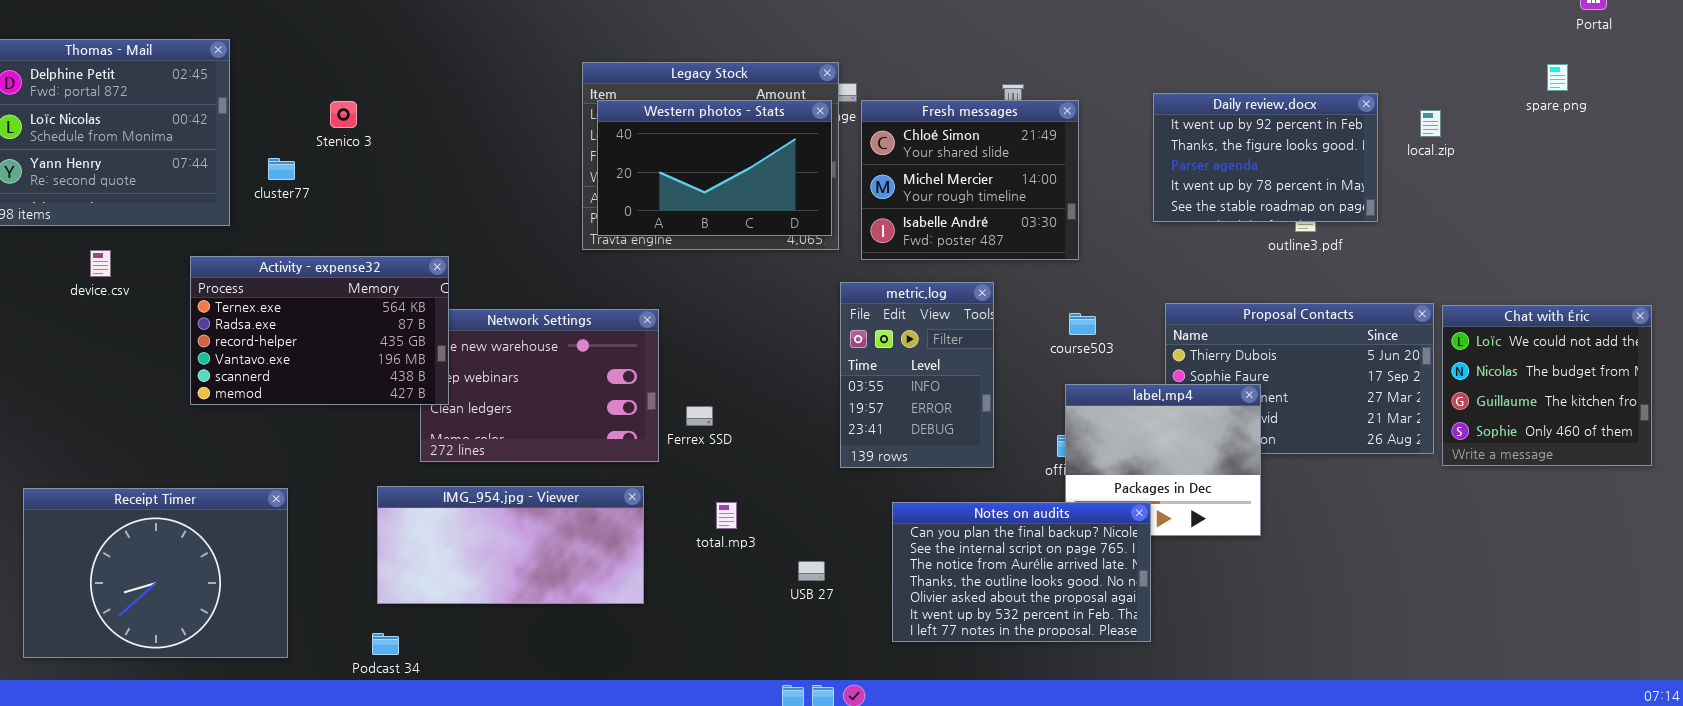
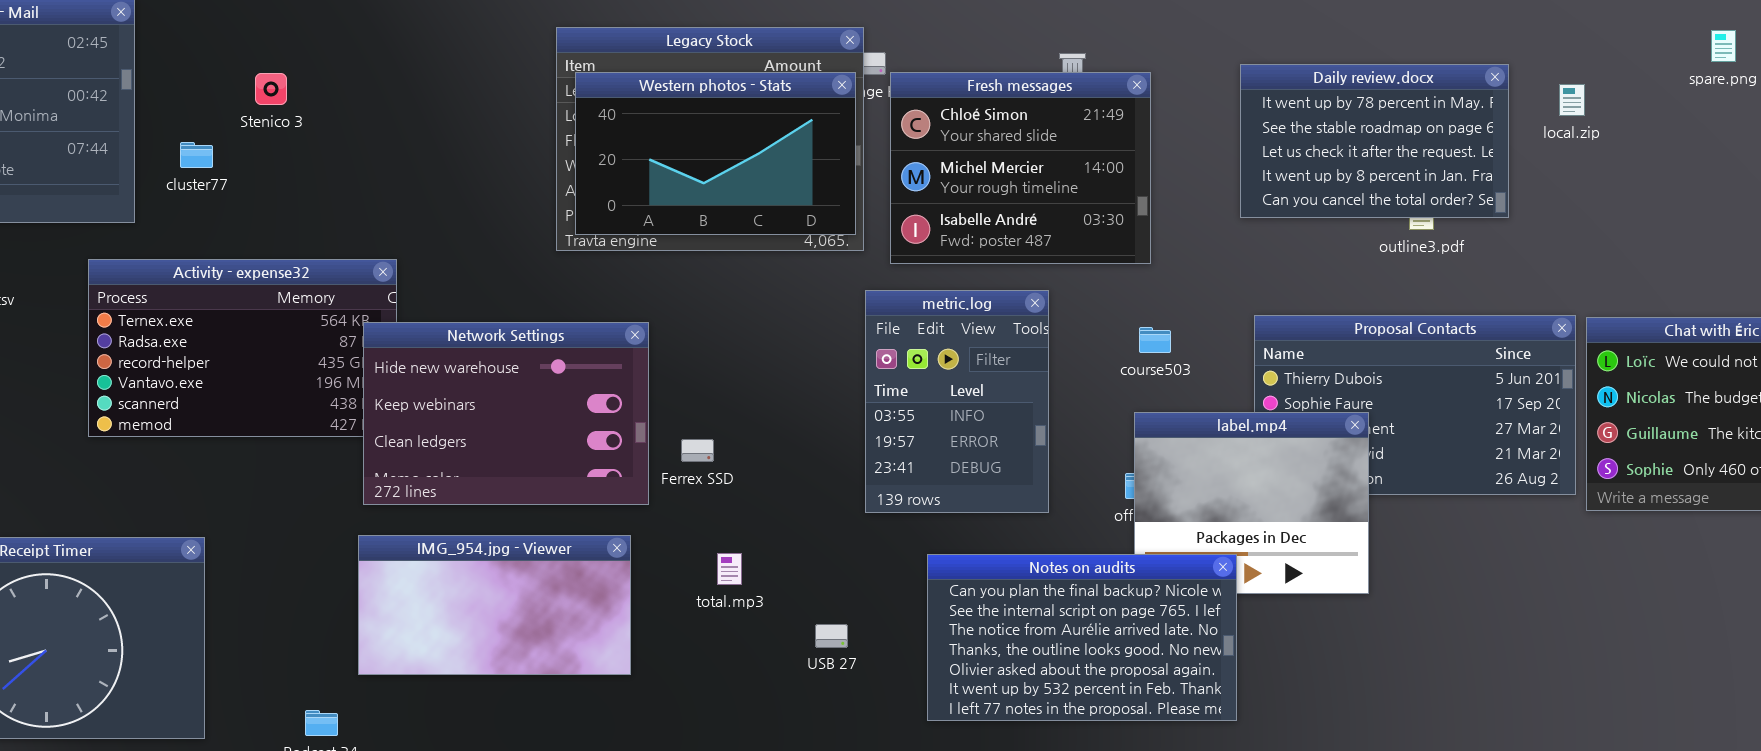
Daily review.docx: [1153,93,1378,222] -> [1240,64,1509,218], scrolled down 3 rows
Network Settings: [420,309,659,462] -> [363,322,649,505], raised
IMG_954.jpg - Viewer: [377,486,644,604] -> [358,535,631,675], resized

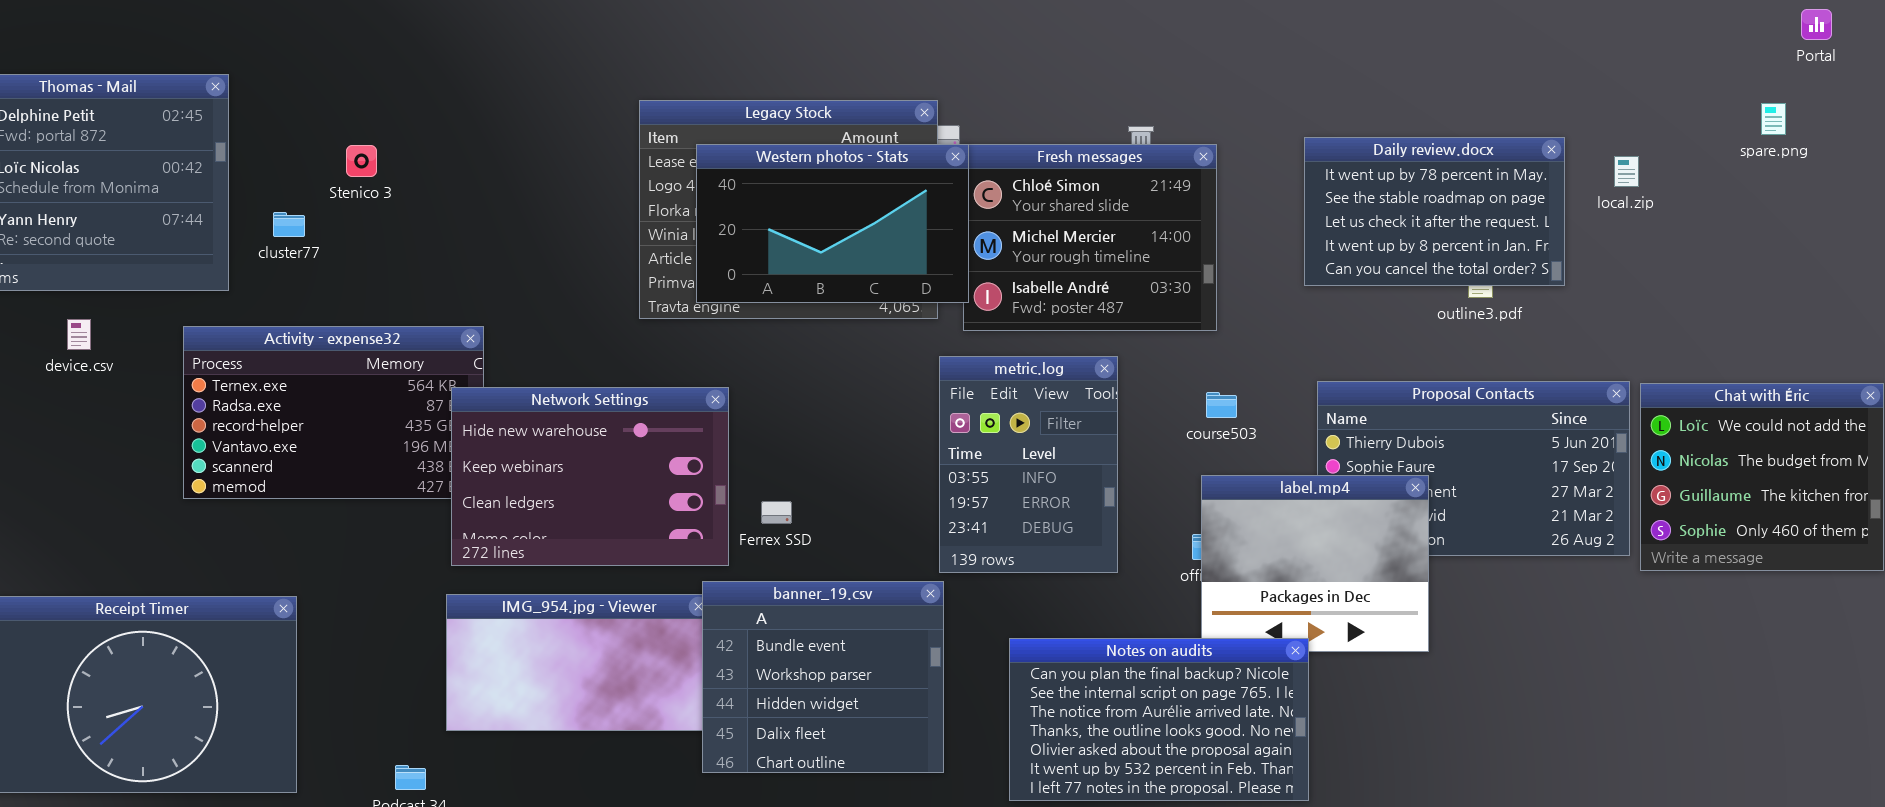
Western photos - Stats: [575,72,856,235] -> [696,144,969,303], moved
banner_19.csv: none -> [702,581,944,773], opened
Notes on audits: [927,554,1237,721] -> [1009,638,1309,801], moved

